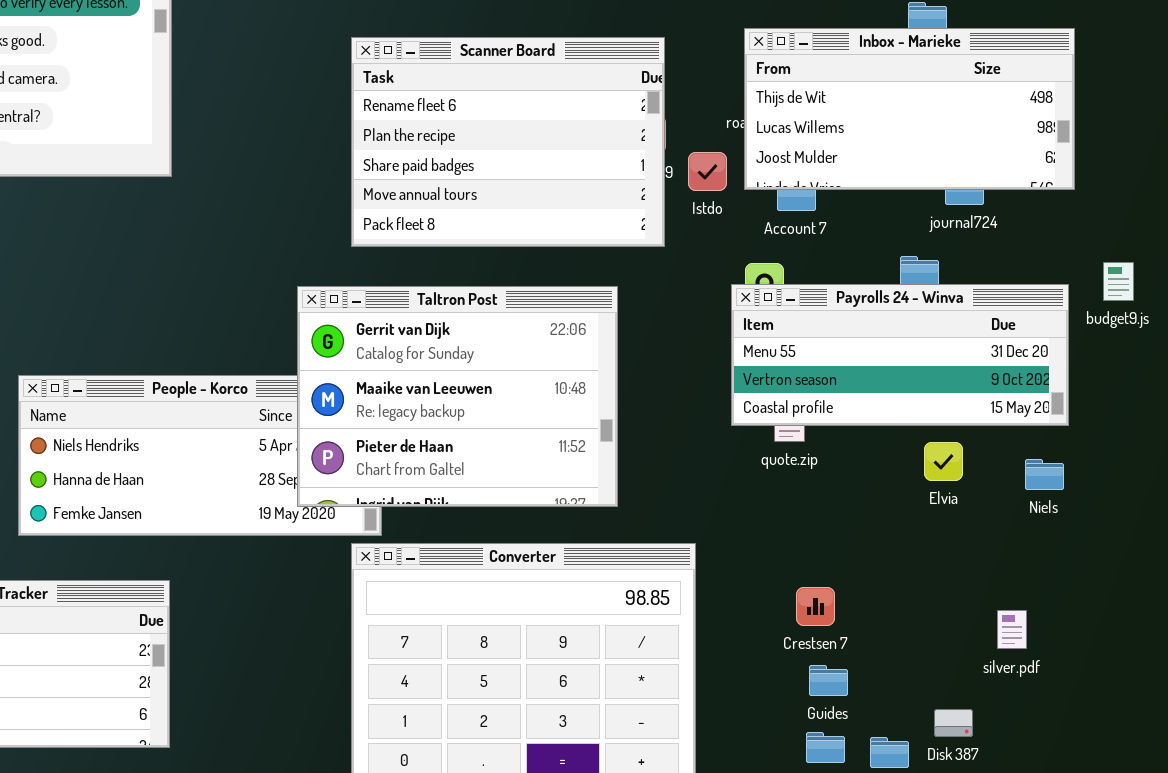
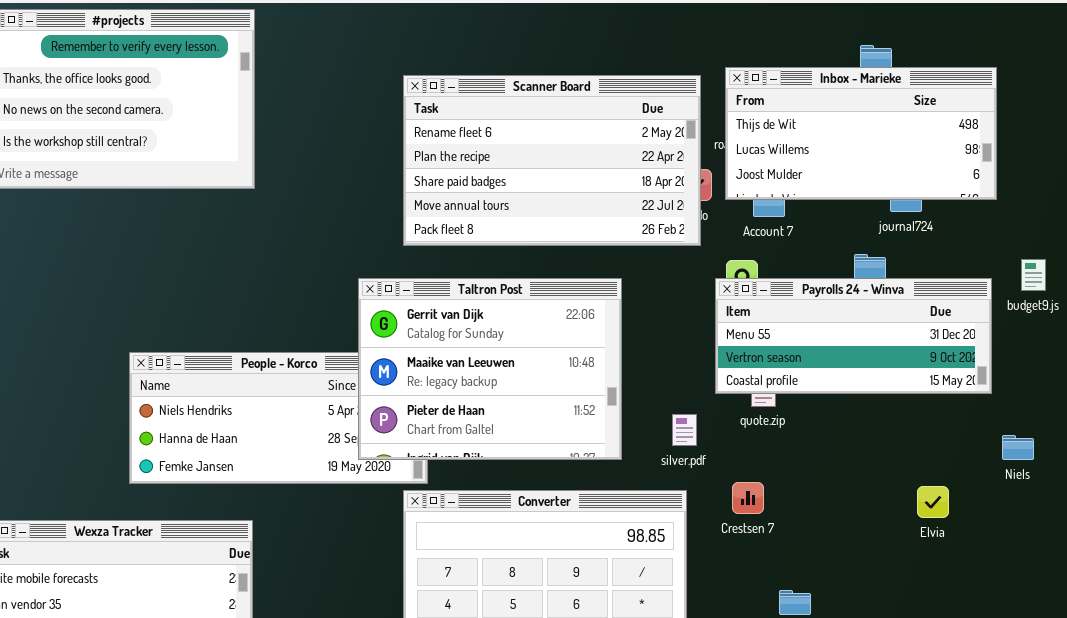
Scanner Board: [351,37,665,247] -> [403,75,701,246], resized
Elvia: [924,442,963,481] -> [917,486,949,518], moved
Niels: [1025,459,1064,490] -> [1002,435,1034,460], moved
Crestsen 7: [796,587,835,626] -> [732,482,764,514], moved
silver.pdf: [997,610,1027,649] -> [672,414,697,446], moved

